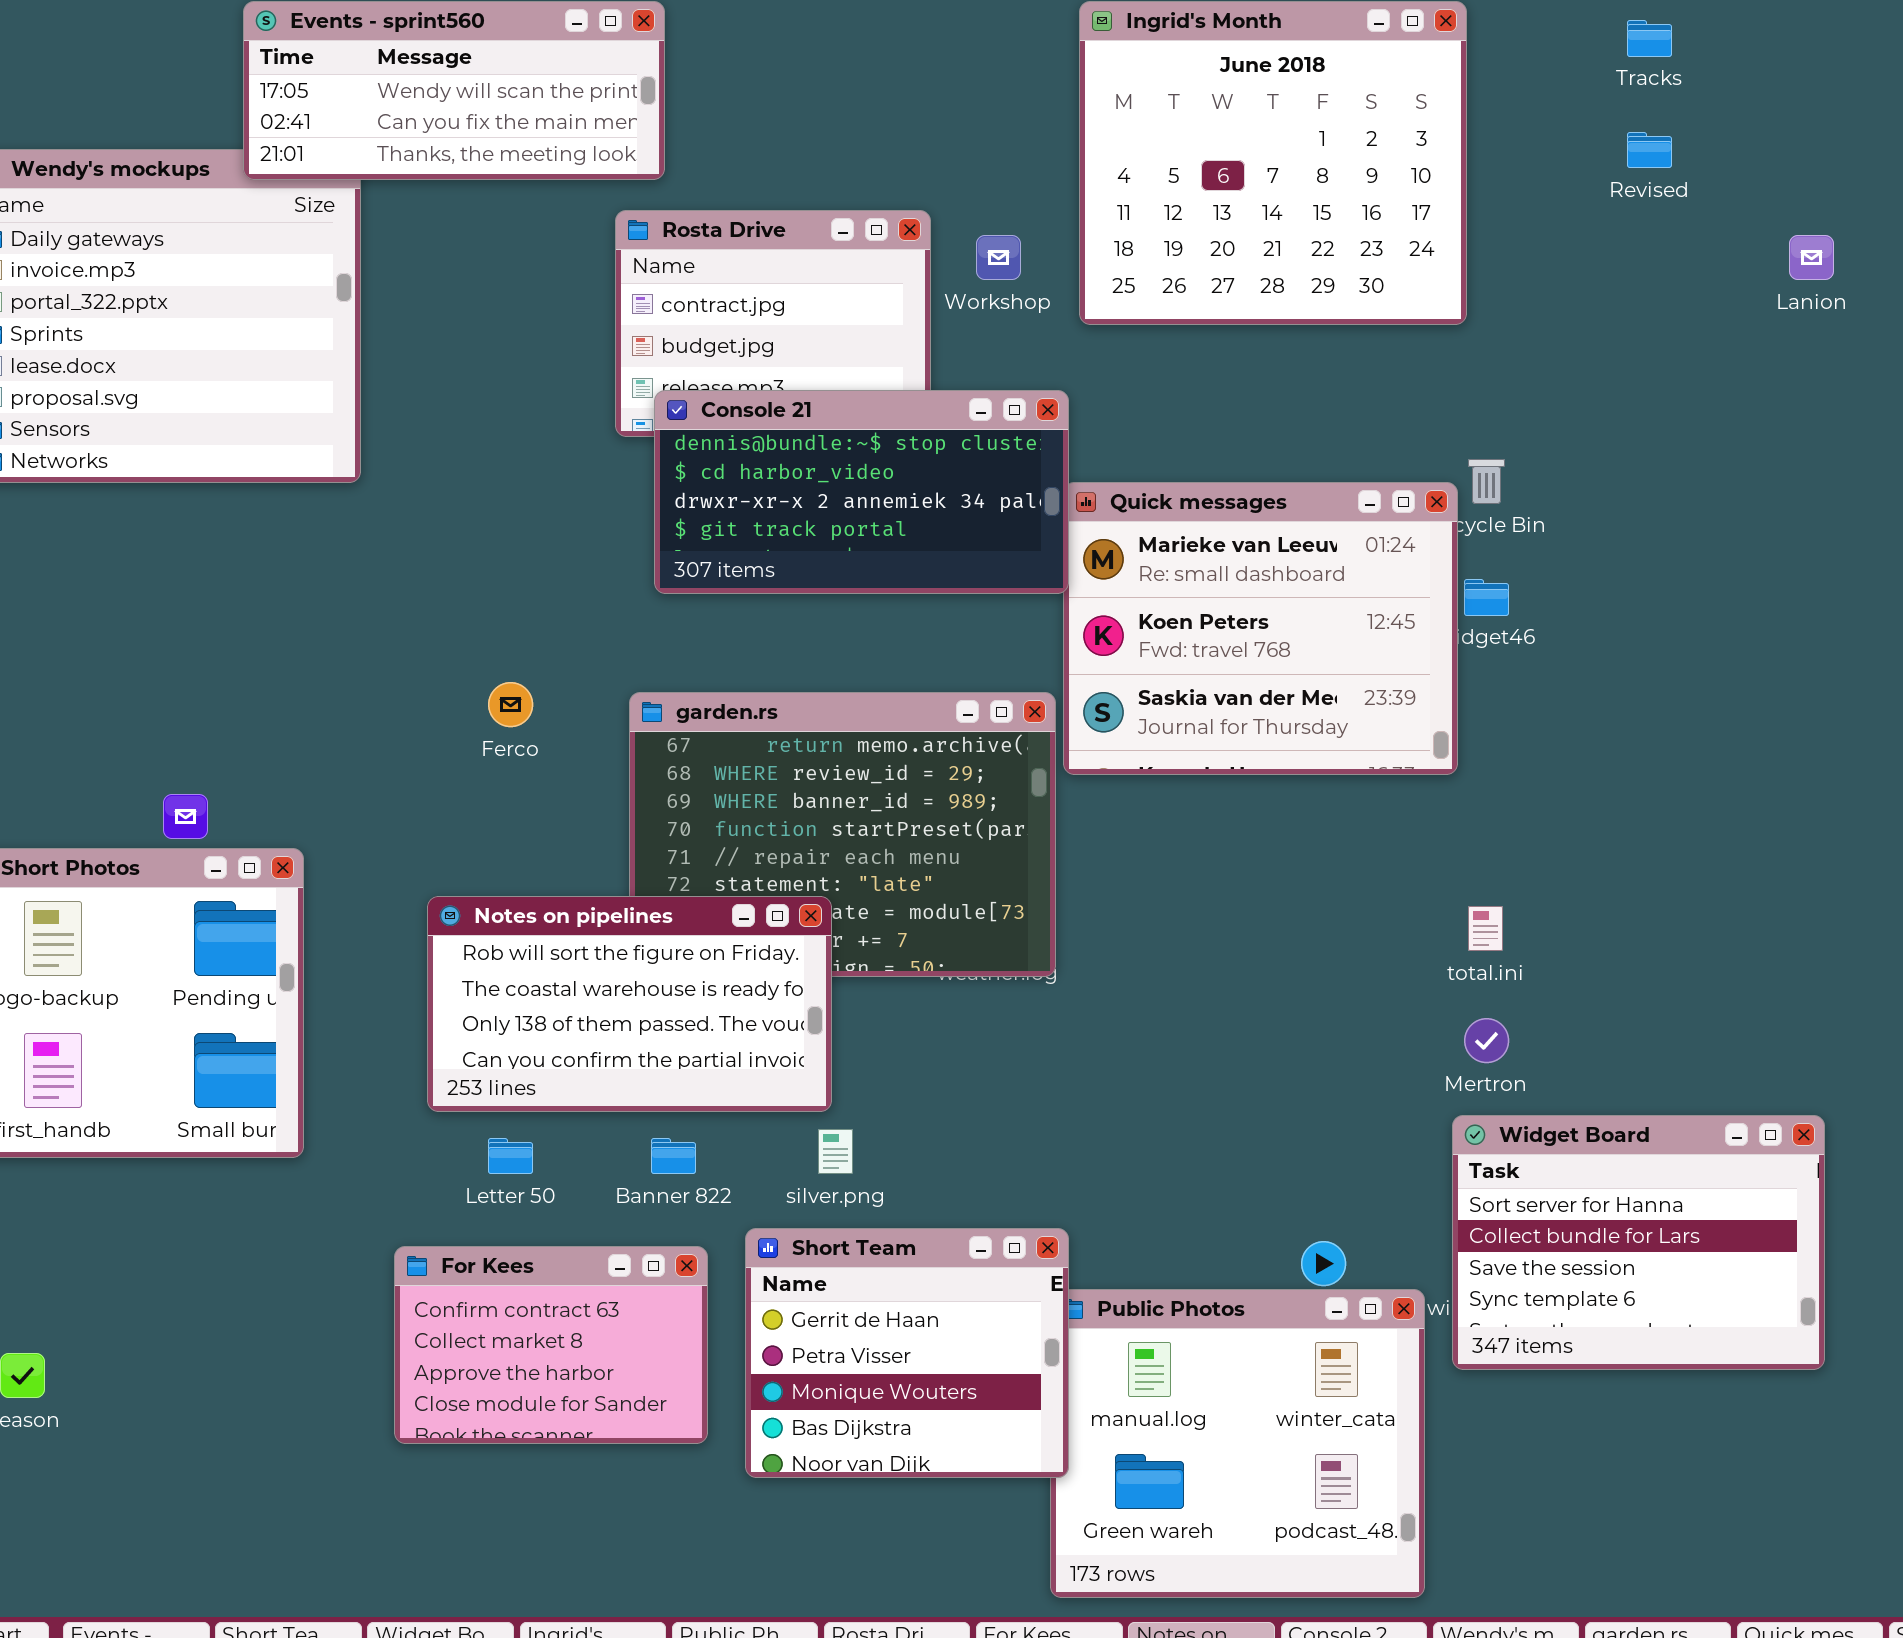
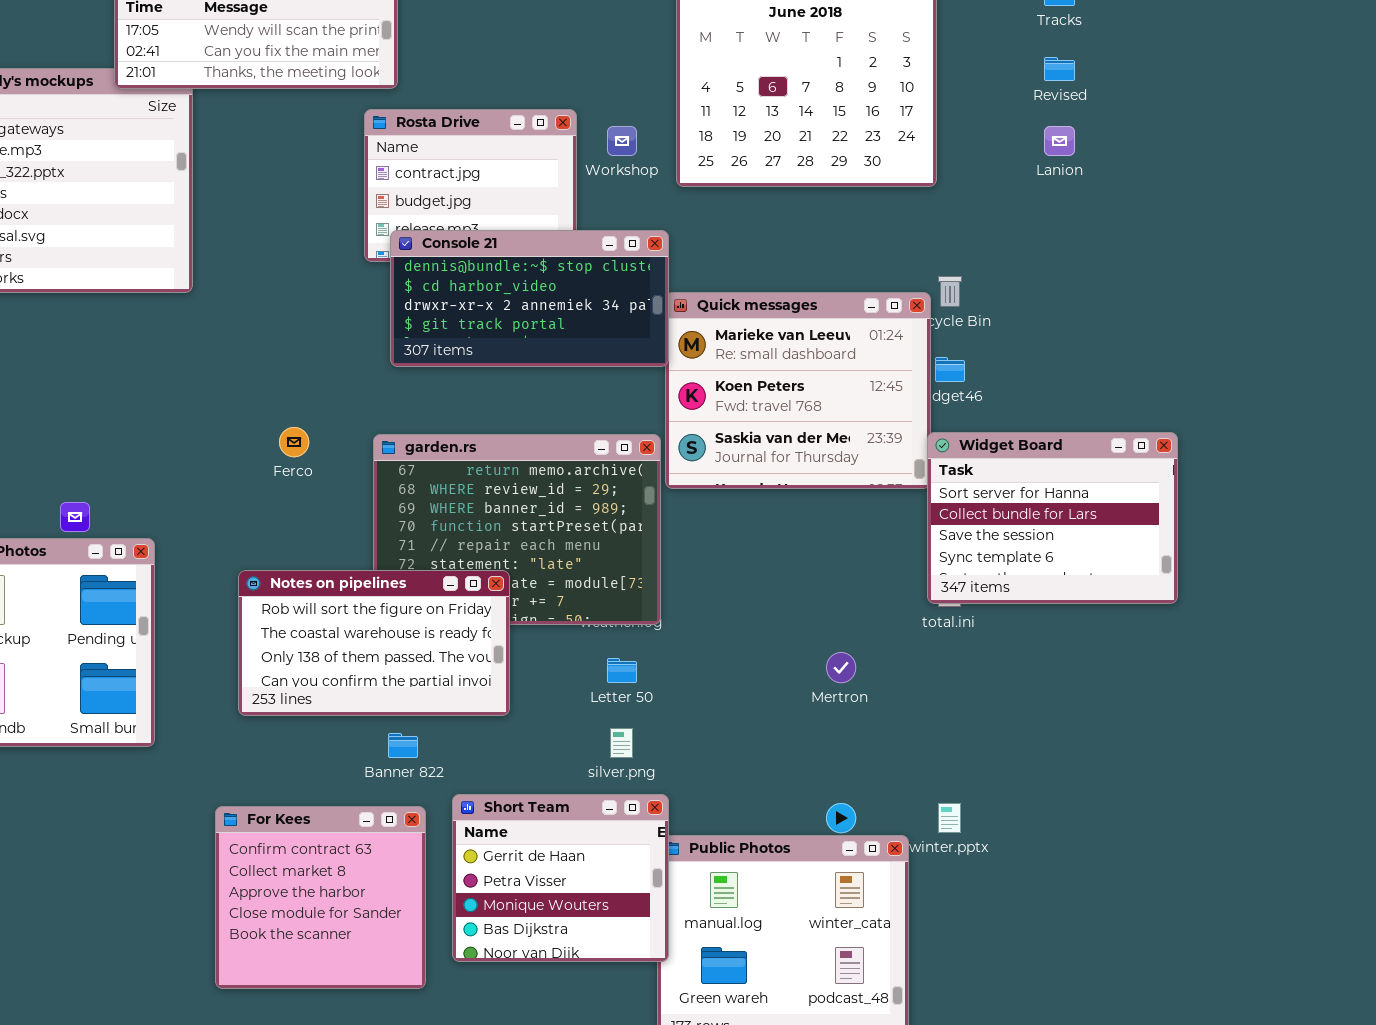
Lanion: [1789,235,1834,280] -> [1044,126,1075,156], moved
Mertron: [1464,1018,1509,1063] -> [826,652,856,683], moved
Widget Board: [1452,1115,1825,1370] -> [927,432,1178,604], moved
silver.png: [818,1129,853,1174] -> [610,728,633,758], moved
Letter 50: [488,1138,533,1174] -> [607,658,637,683], moved
For Kees: [394,1246,708,1444] -> [215,806,426,989], resized

